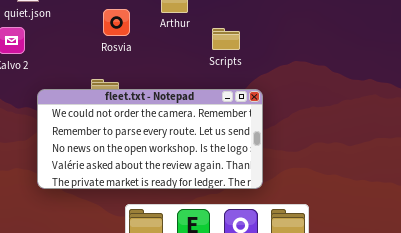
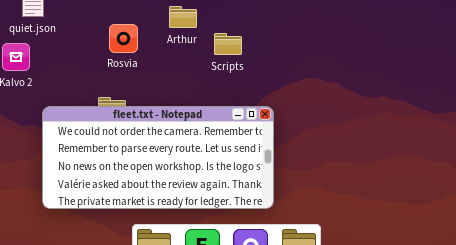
Scripts: [212,28,240,50] -> [214,33,242,55], moved

